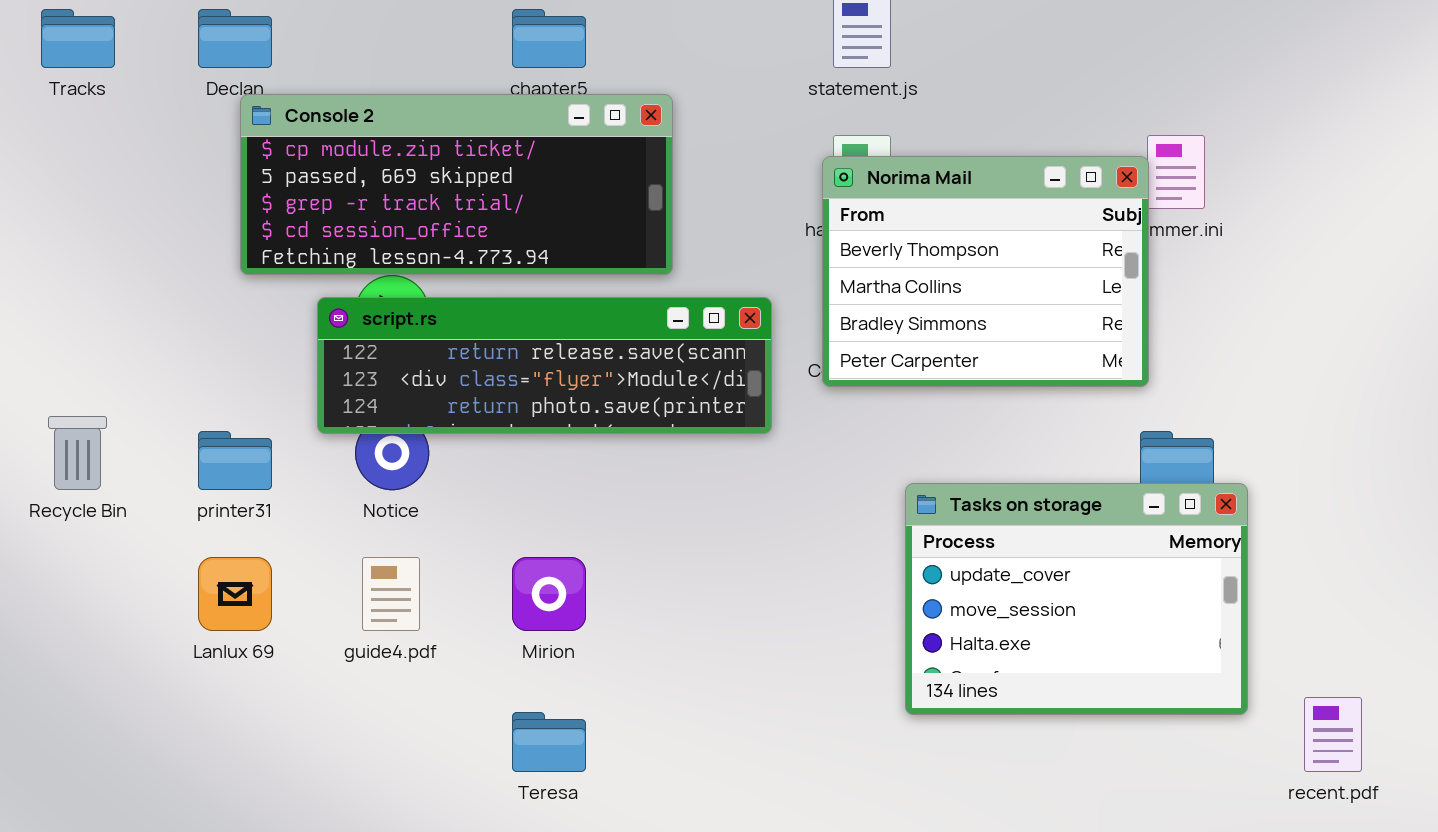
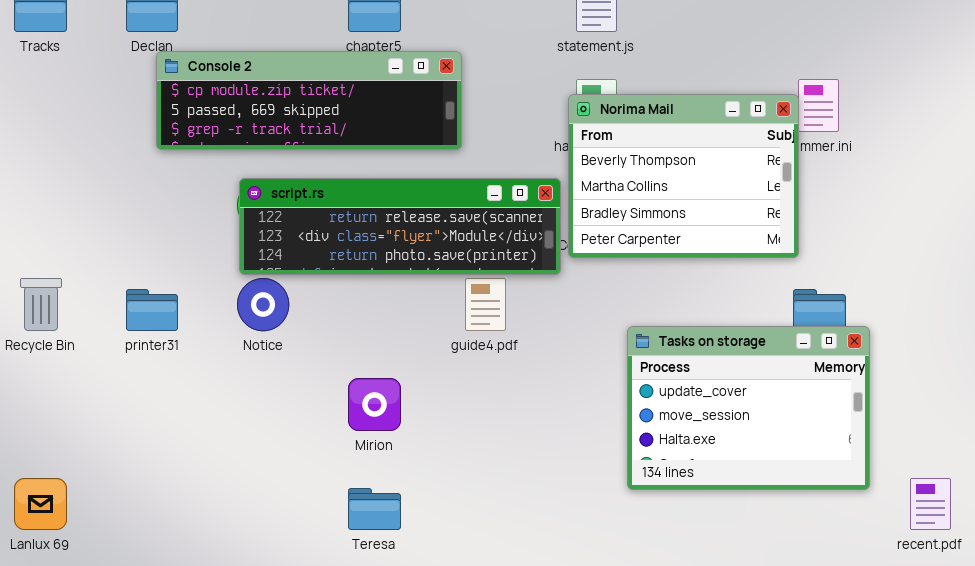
Console 2: [240,94,673,275] -> [156,51,462,150], resized
script.rs: [317,297,772,434] -> [239,178,561,275], moved
Lanlux 69: [198,557,272,631] -> [14,478,67,530], moved
guide4.pdf: [362,557,420,631] -> [465,278,506,331], moved

